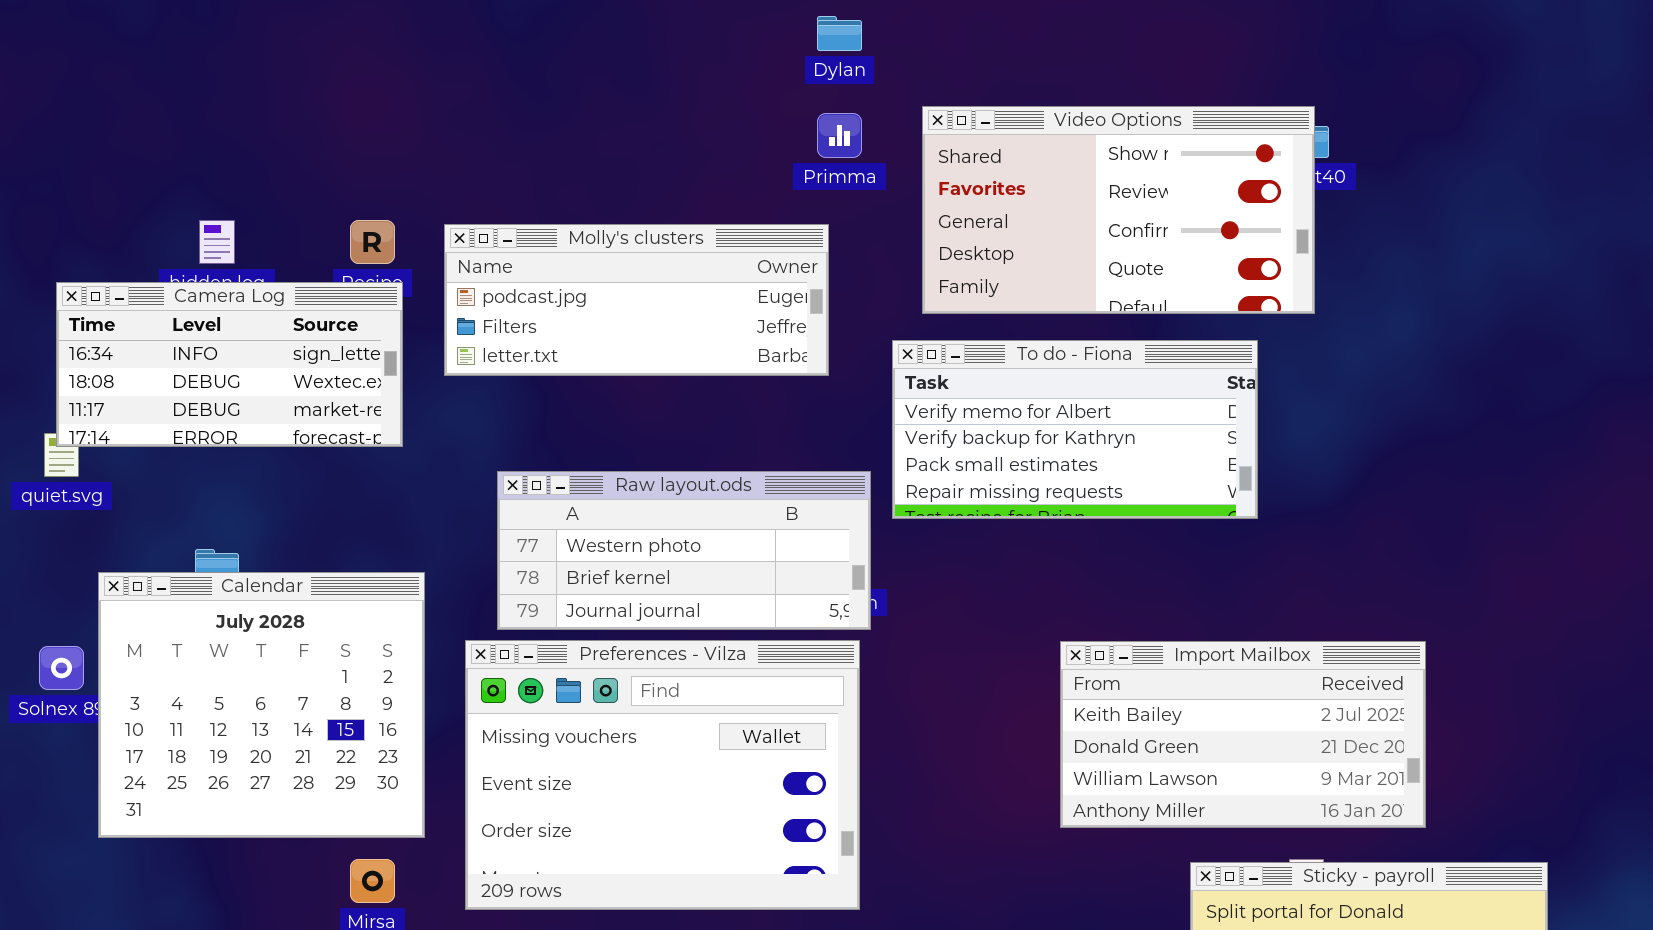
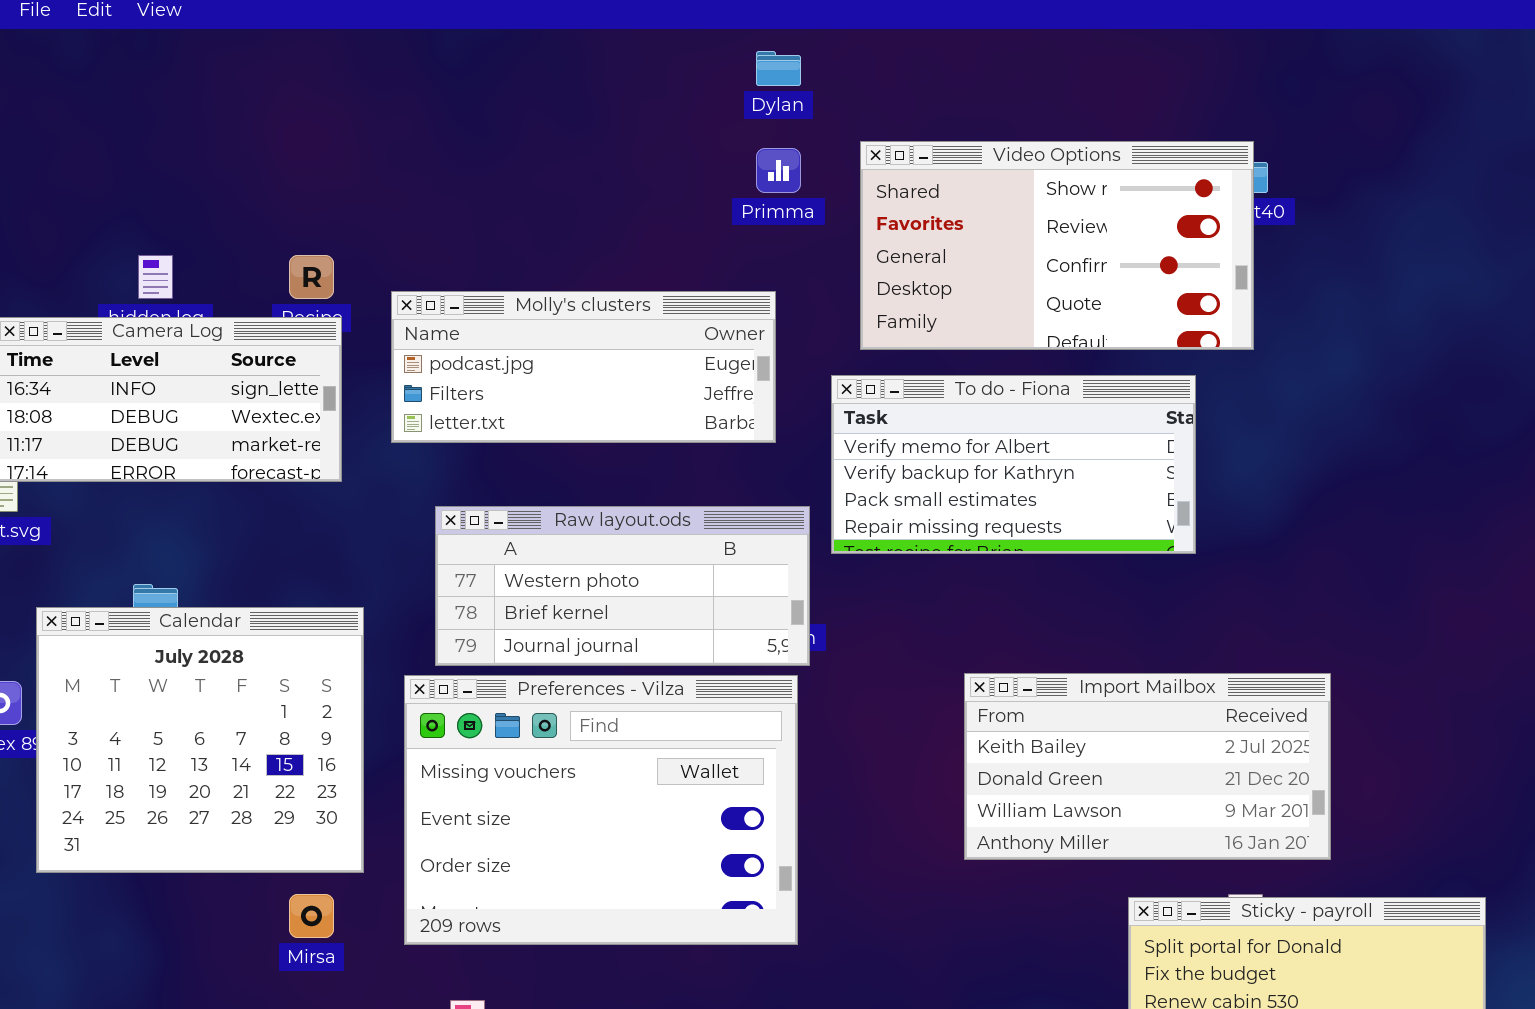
Molly's clusters: [444,224,829,376] -> [391,291,776,443], moved
Import Mailbox: [1060,641,1426,828] -> [964,673,1331,860], moved

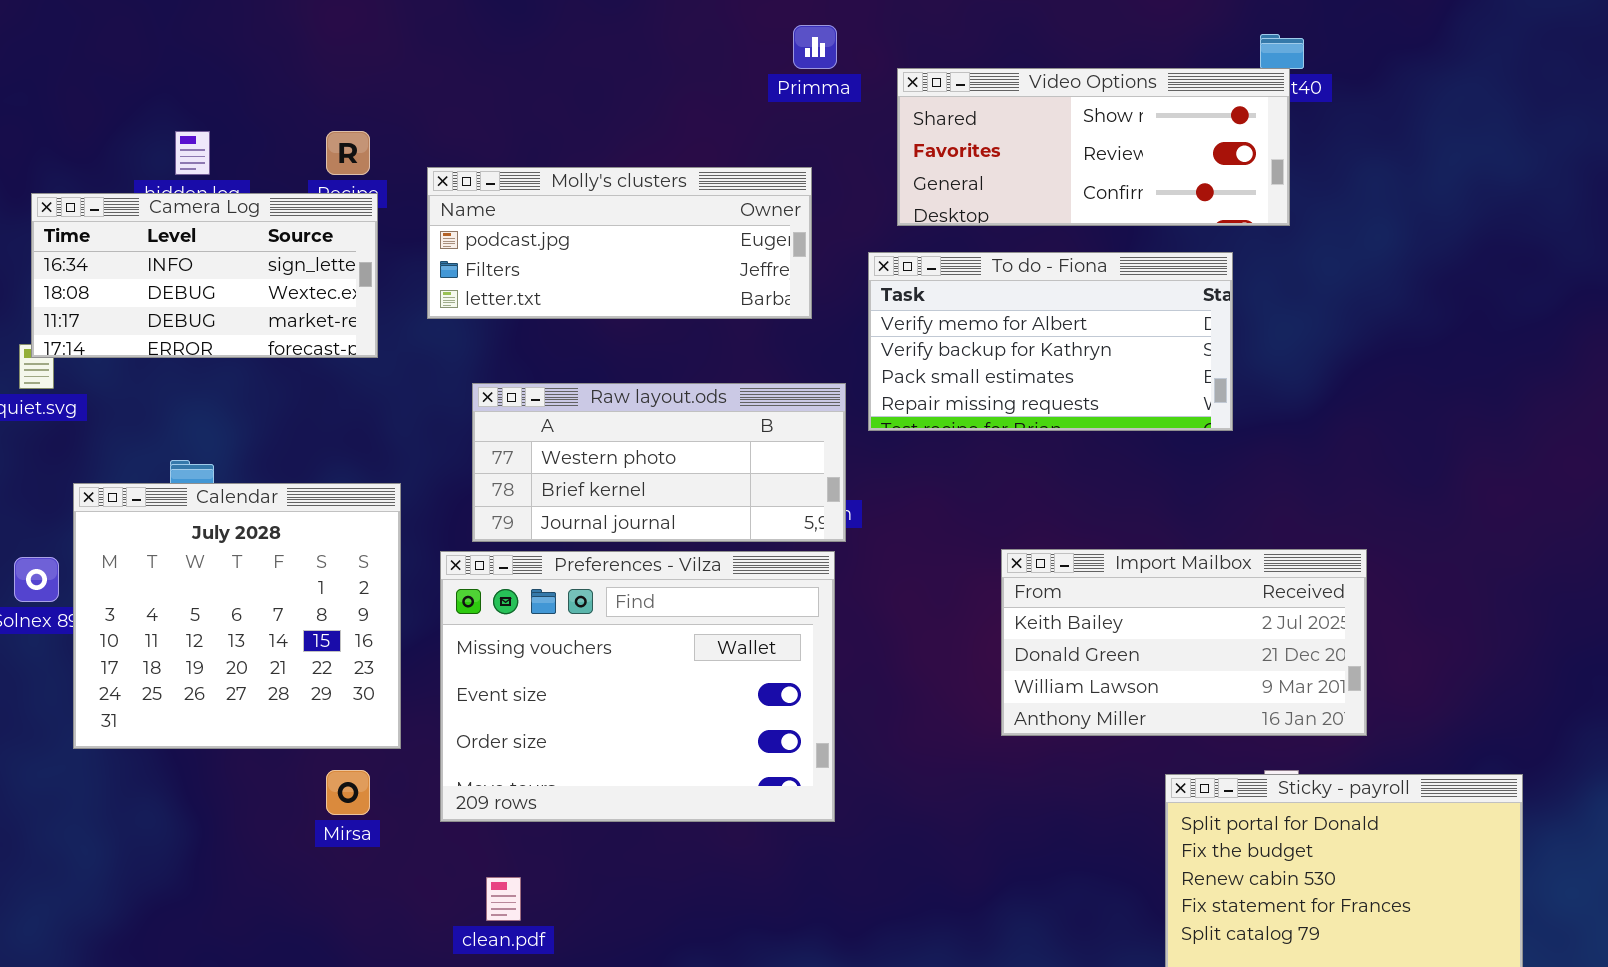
Video Options: [860,141,1254,350] -> [897,68,1290,226], resized

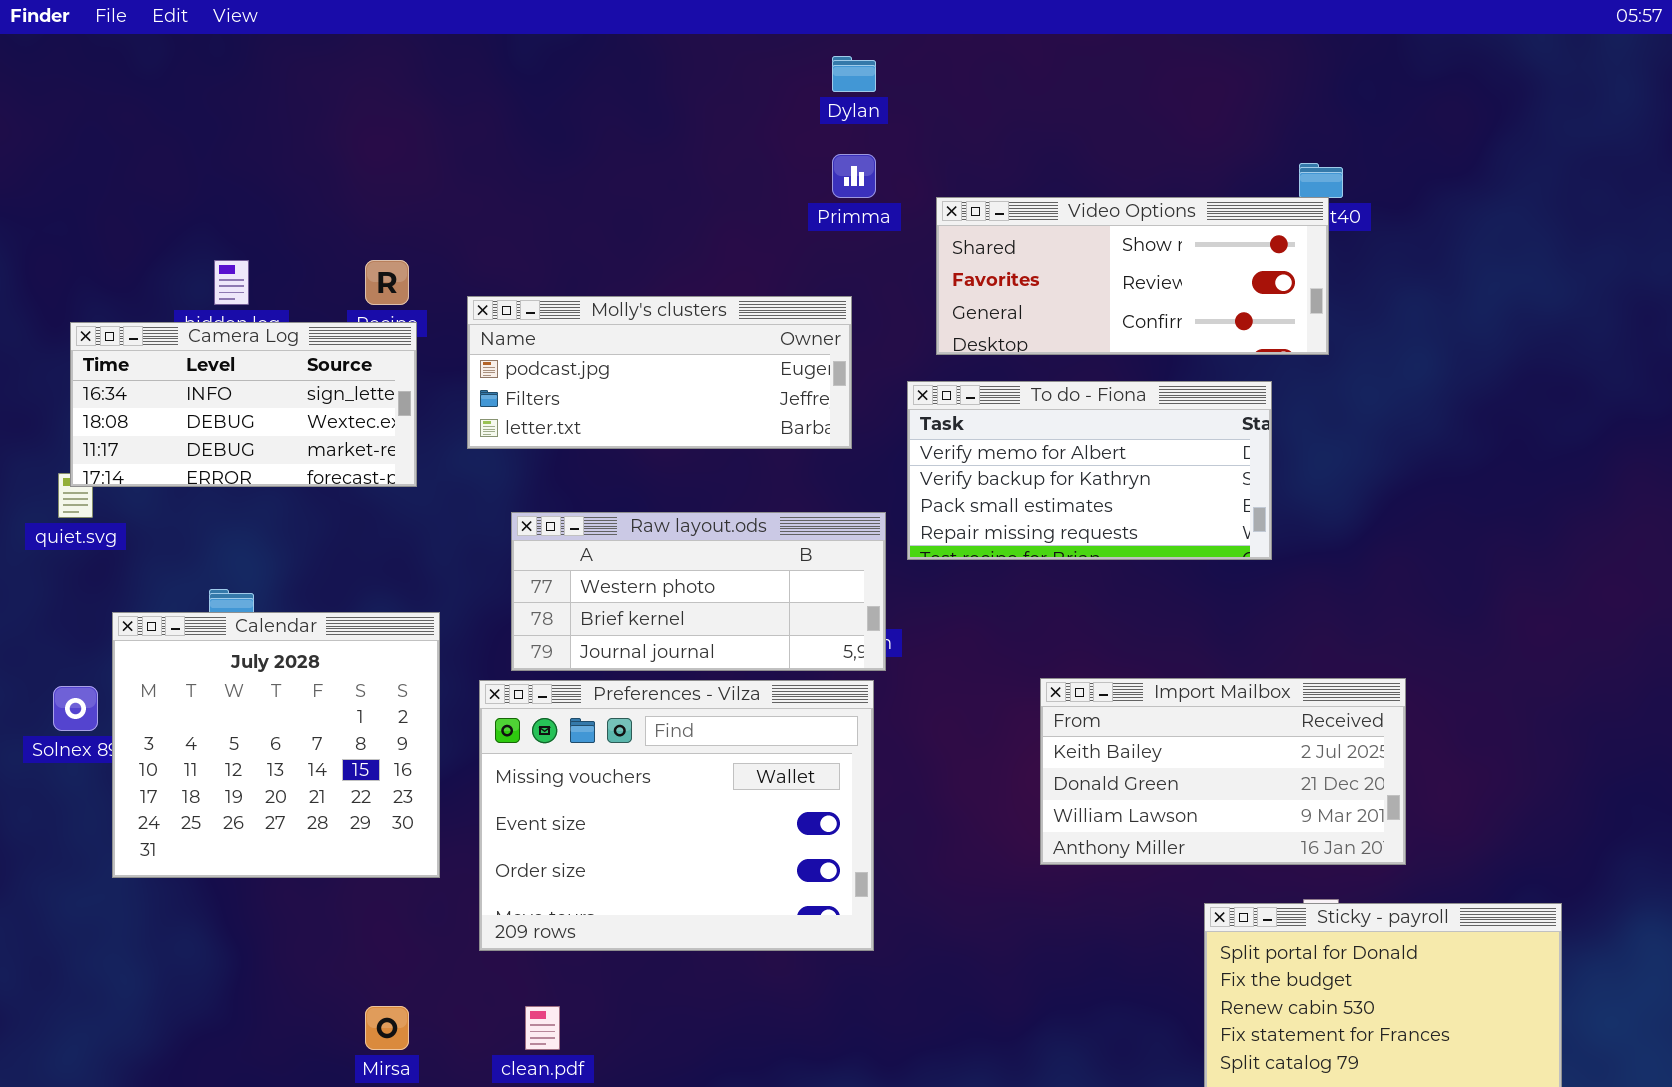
Mirsa: [326,770,370,815] -> [365,1006,409,1050], moved

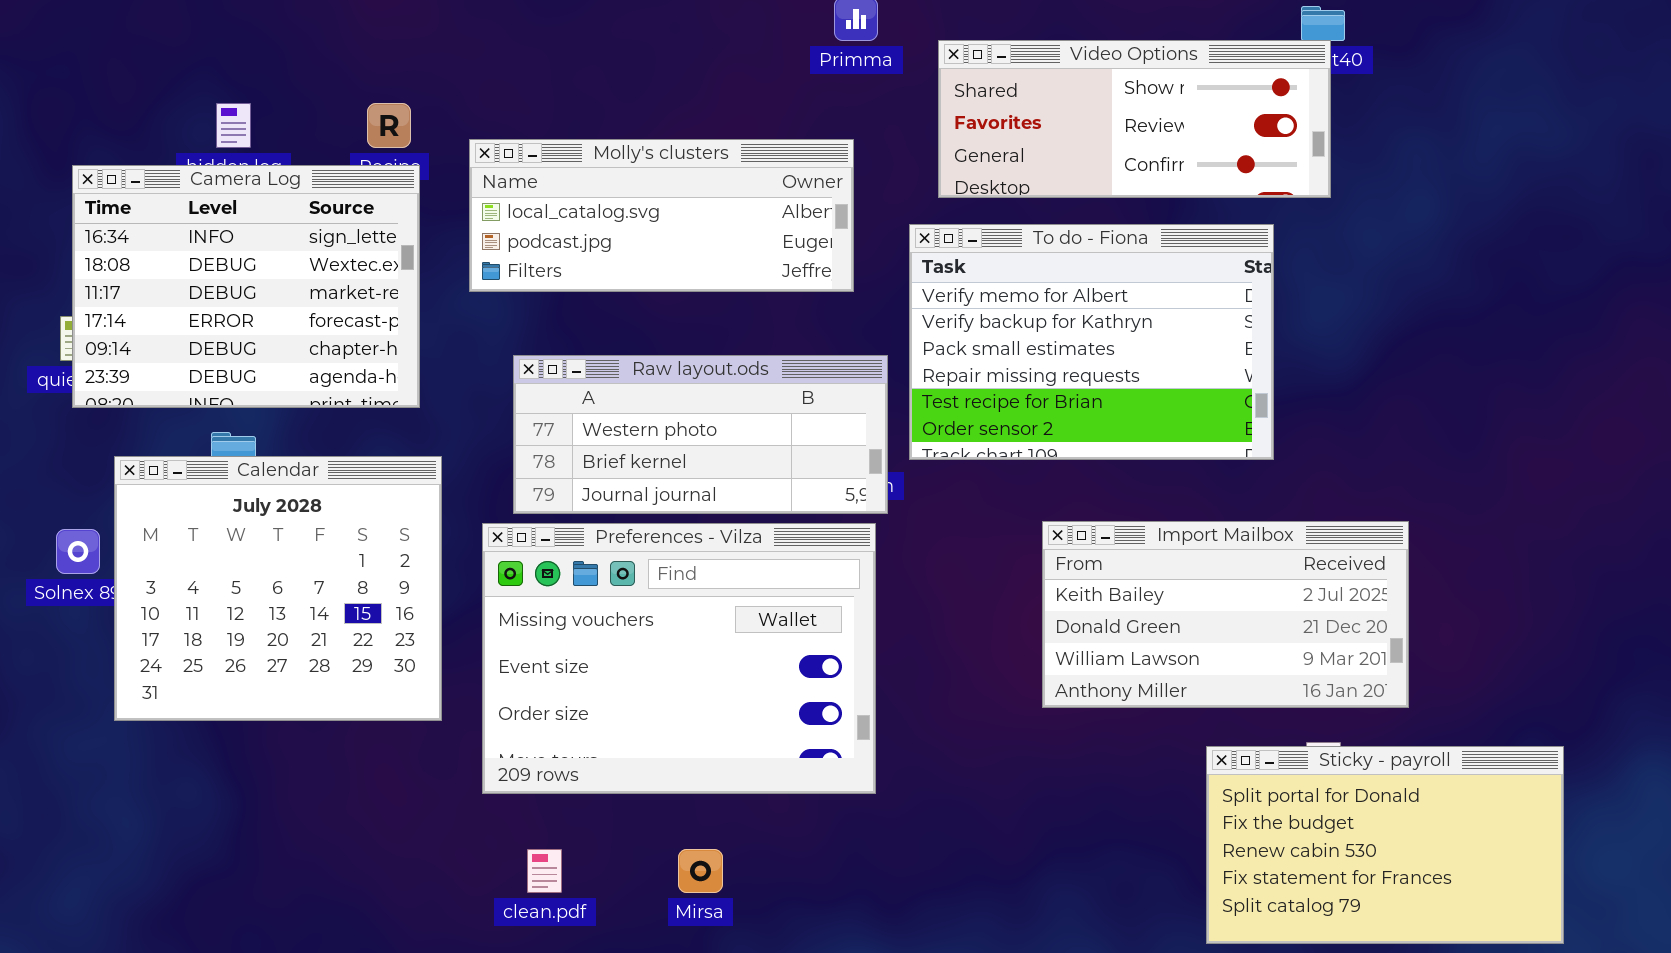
Molly's clusters: [467,296,852,449] -> [469,139,854,292], scrolled up 1 row
Camera Log: [70,322,417,487] -> [72,165,420,408], resized
To do - Fiona: [907,381,1272,560] -> [909,224,1274,460], resized
Mirsa: [365,1006,409,1050] -> [678,849,723,893], moved

